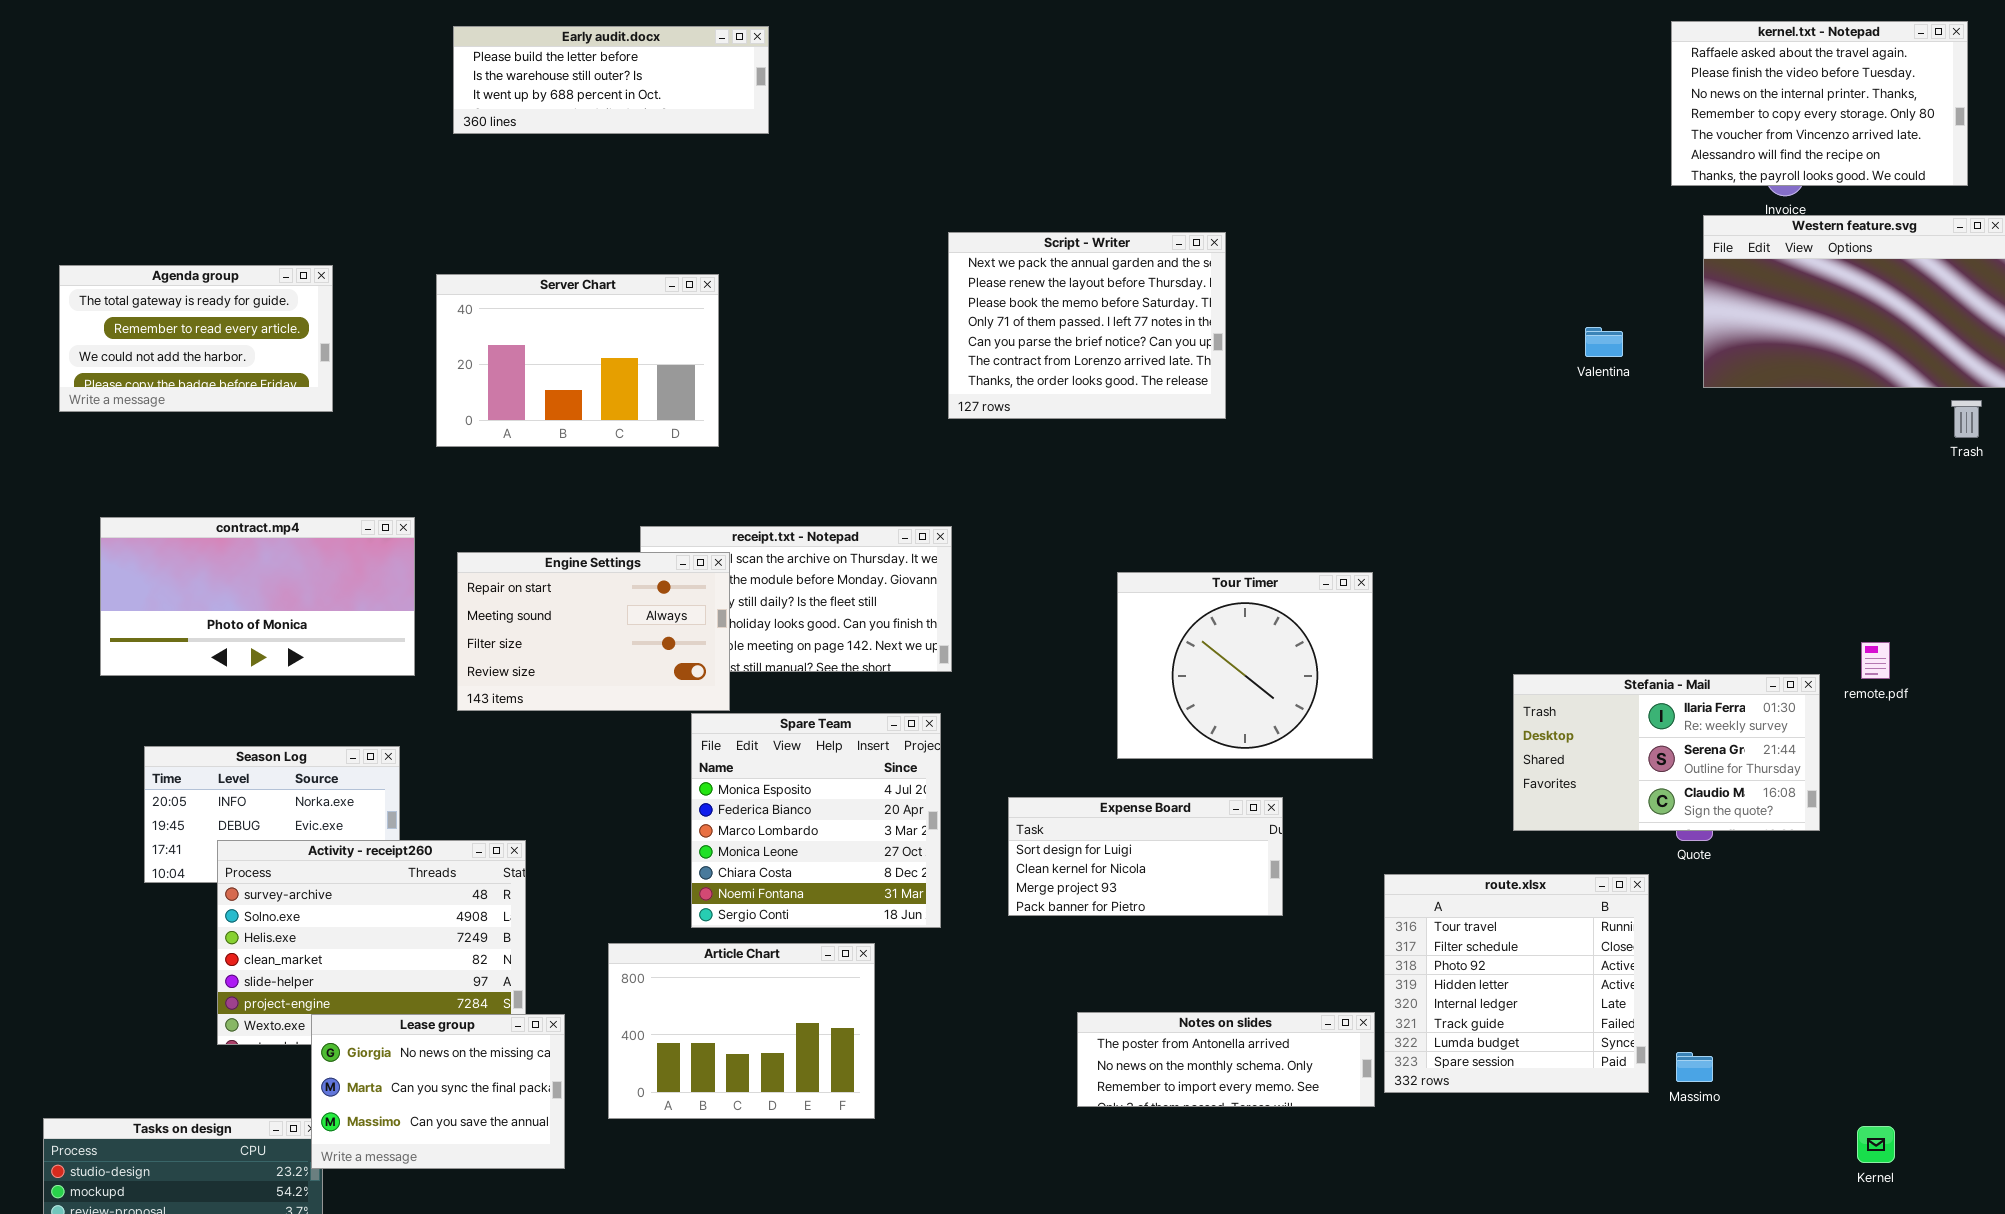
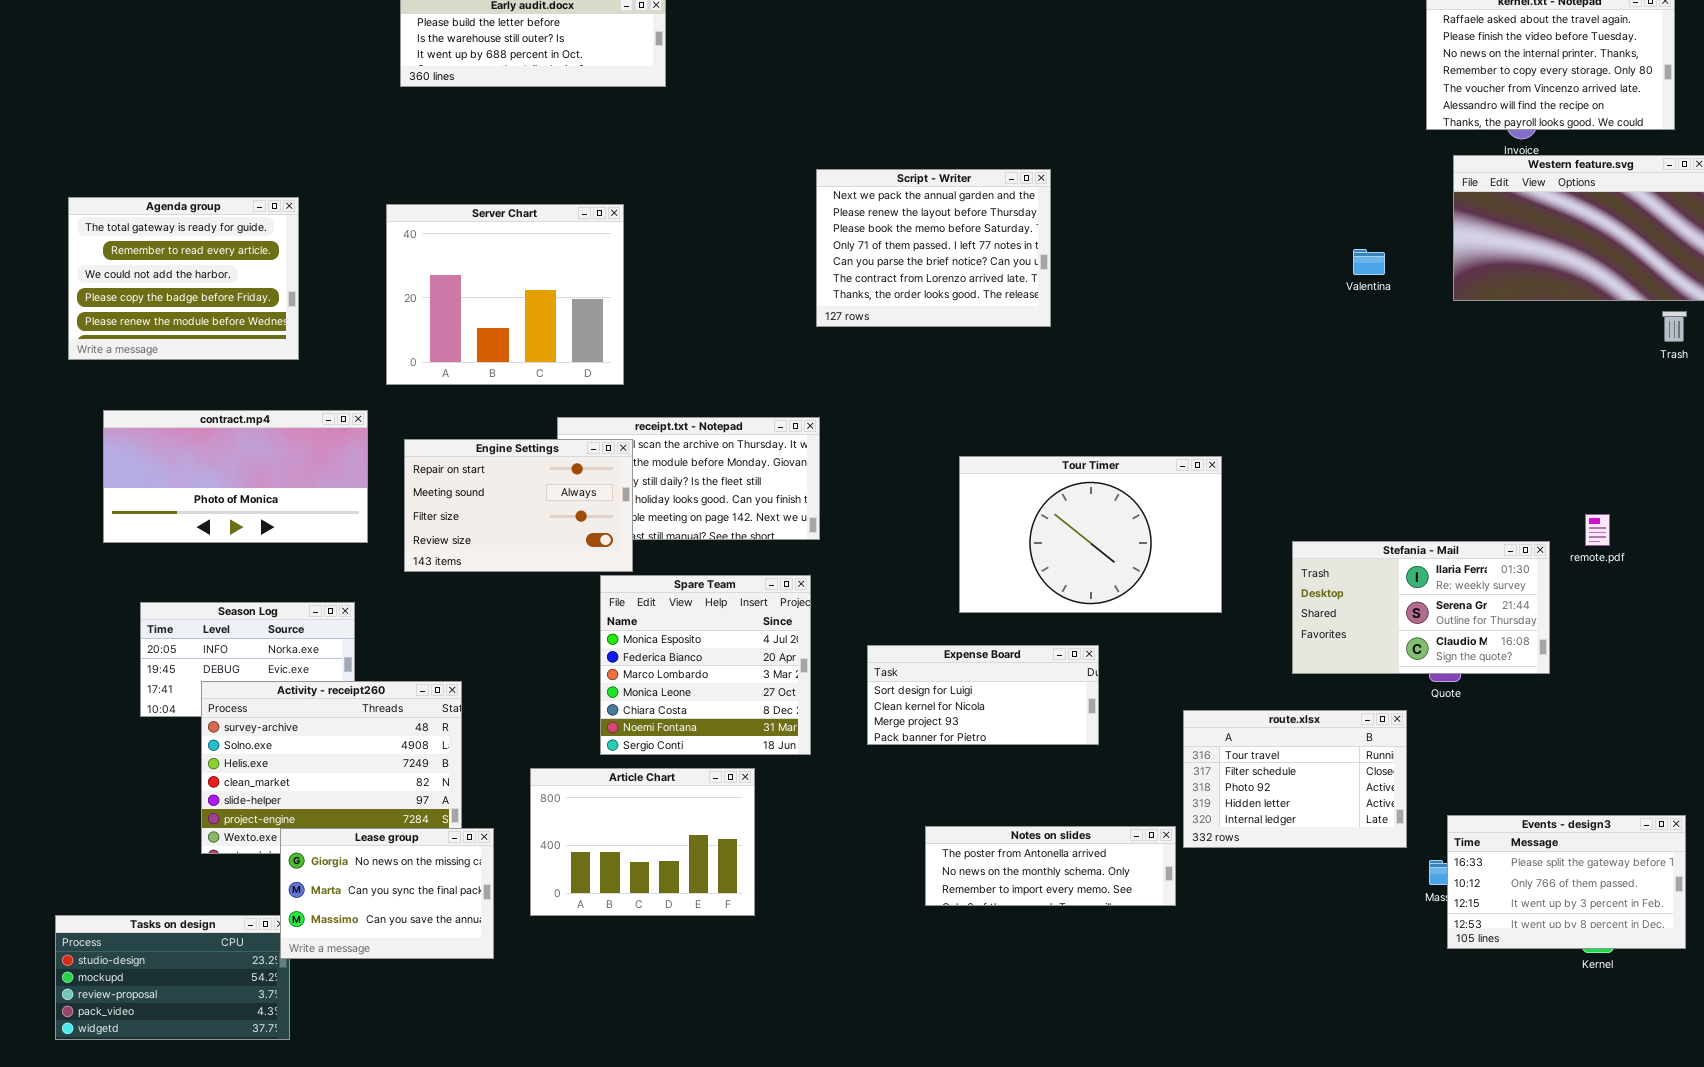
Agenda group: [59,265,333,412] -> [68,197,299,360], resized
Server Chart: [436,274,719,447] -> [386,204,624,385], resized
Tour Timer: [1117,572,1373,759] -> [959,456,1222,613], resized
route.xlsx: [1384,874,1649,1093] -> [1183,710,1407,848], resized
Events - design3: none -> [1447,815,1686,949], opened

